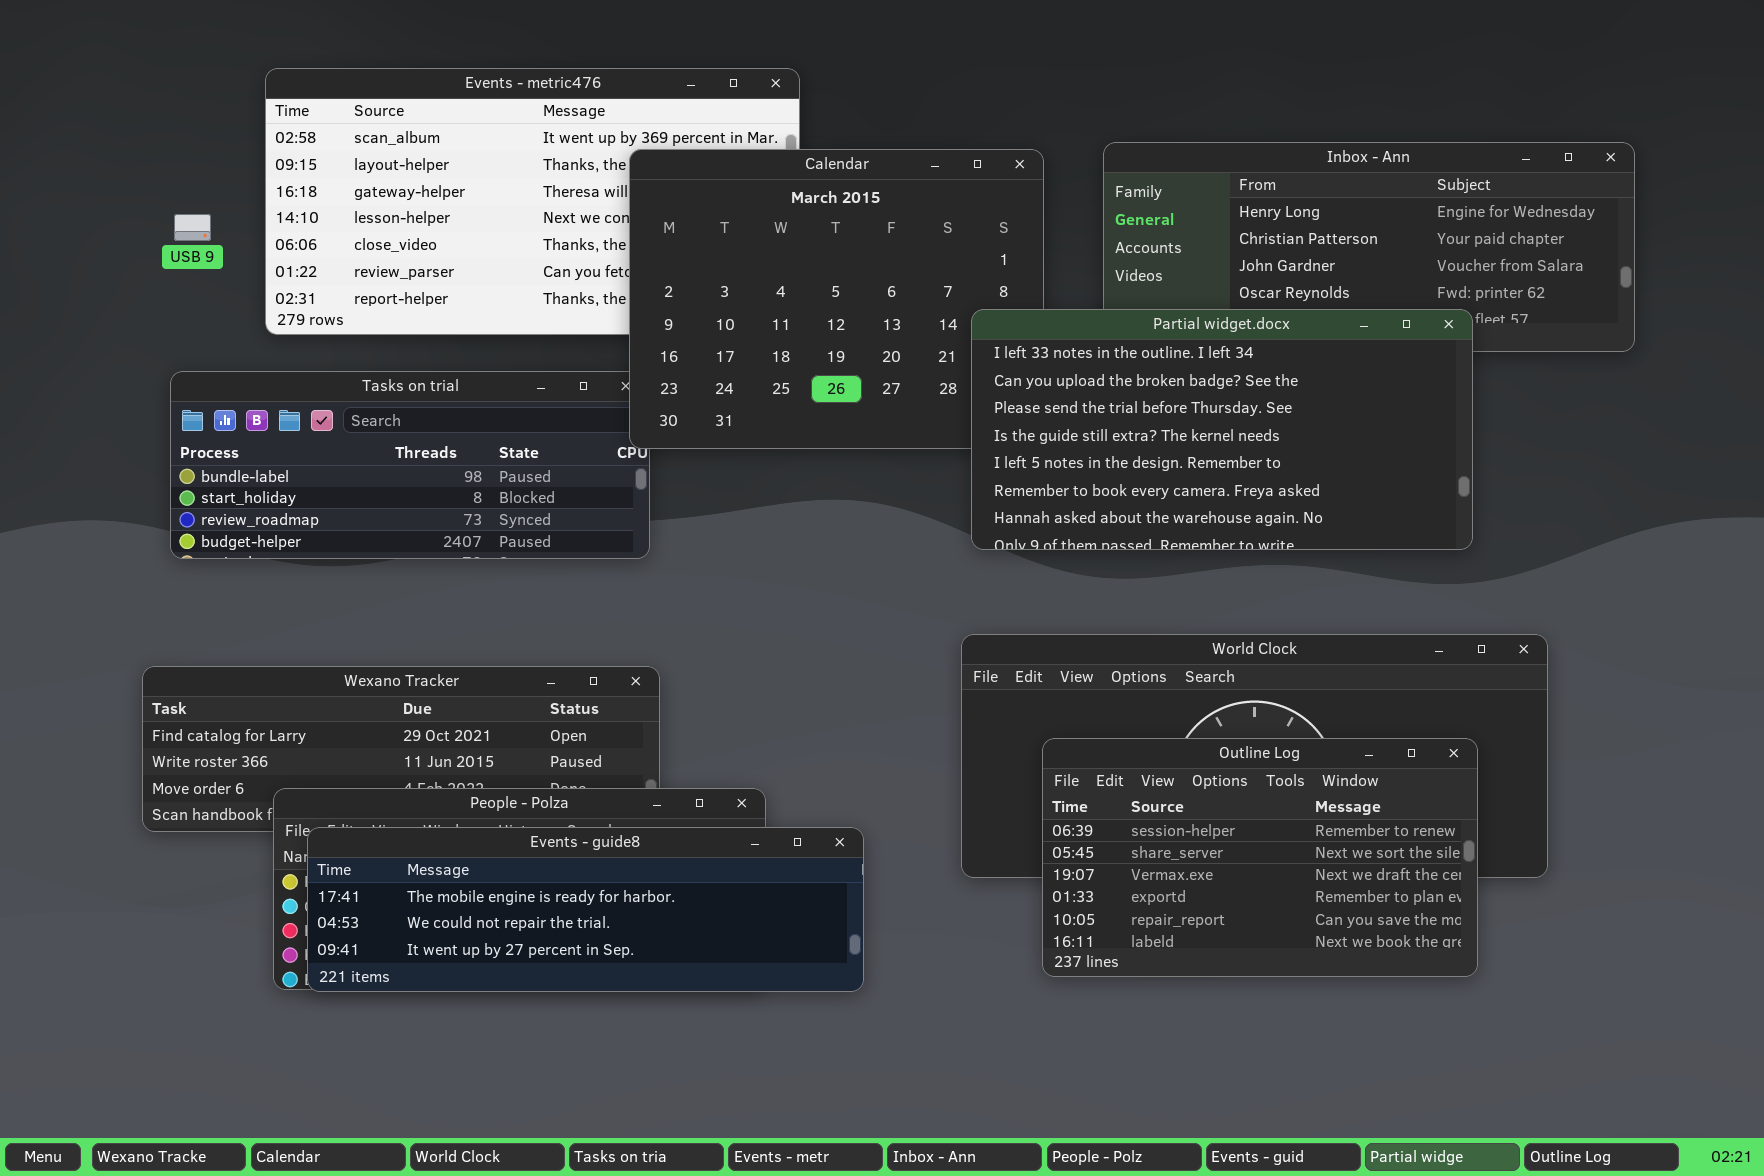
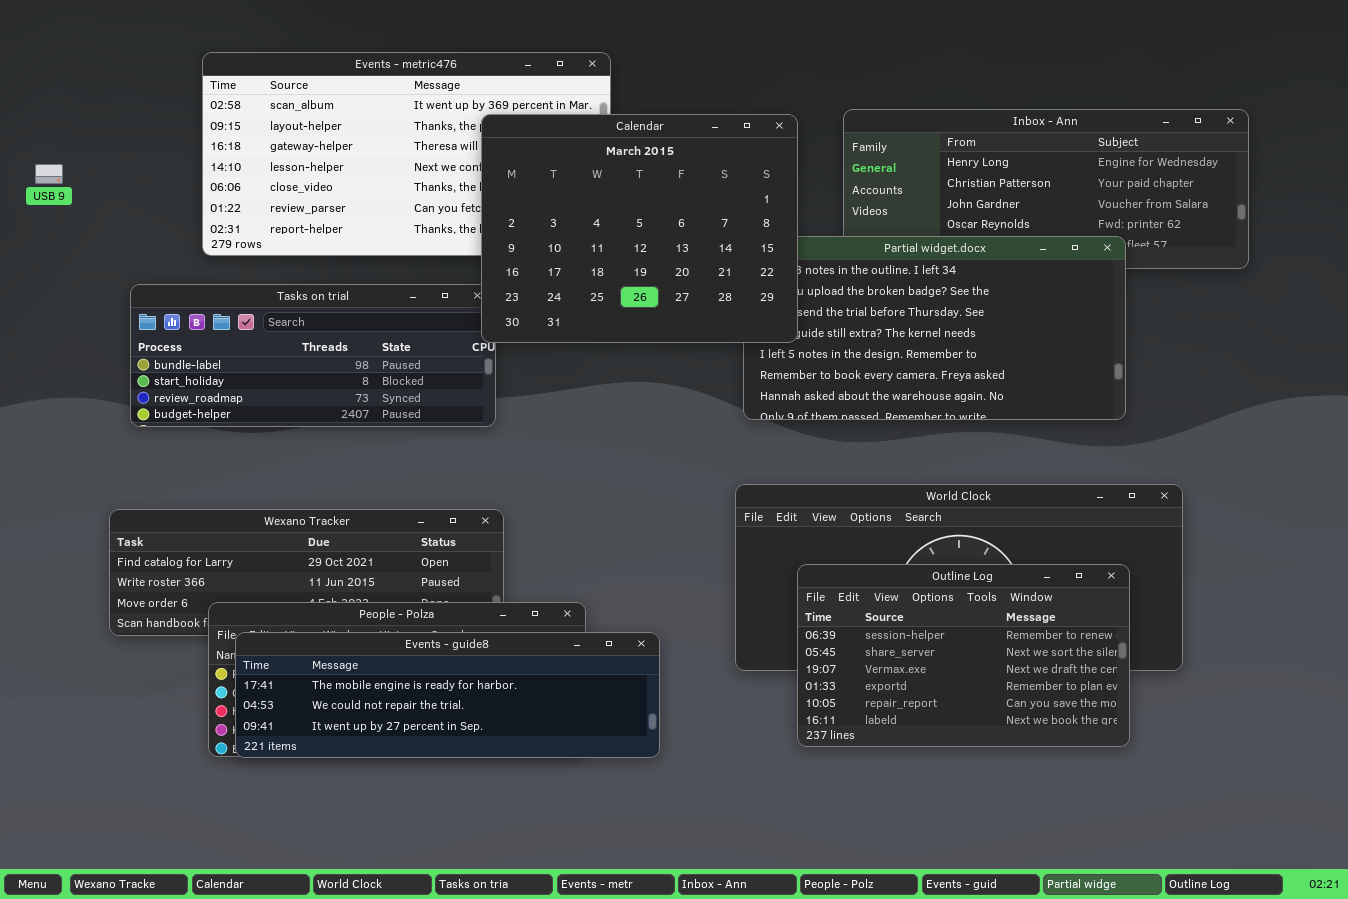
Calendar: [629,149,1044,449] -> [481,114,798,343], raised
USB 9: [174,214,211,241] -> [35,164,63,184], moved

